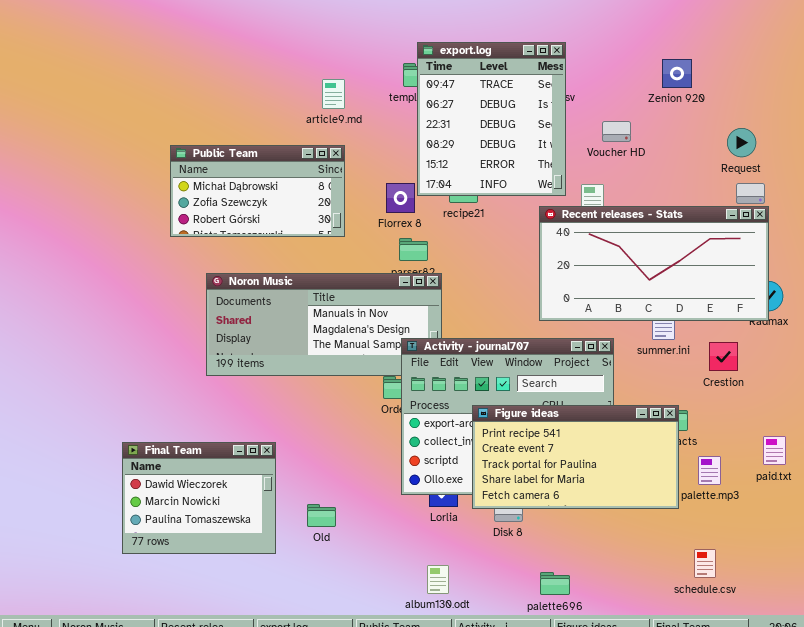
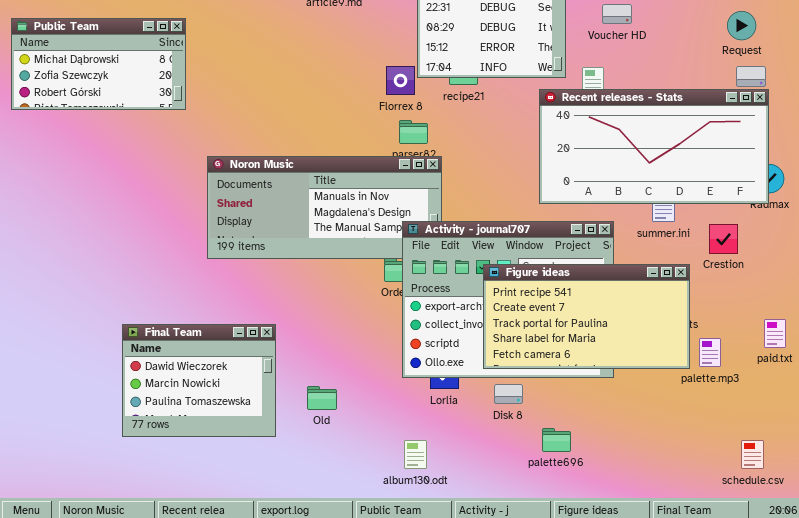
Public Team: [170,145,345,237] -> [11,18,186,110], moved
Figure ideas: [472,405,679,509] -> [483,264,690,369], moved
schedule.csv: [694,549,716,578] -> [741,440,764,469], moved
album130.odt: [427,565,449,594] -> [404,440,427,469], moved
palette696: [540,572,570,595] -> [542,428,571,452], moved

